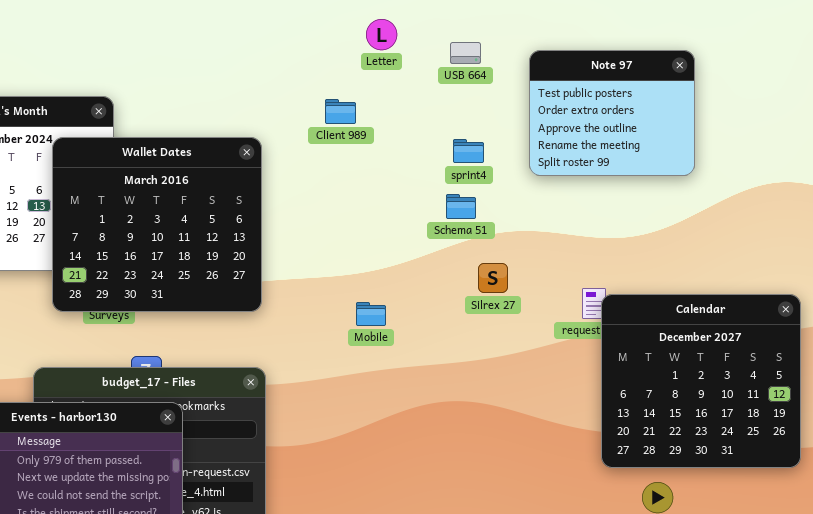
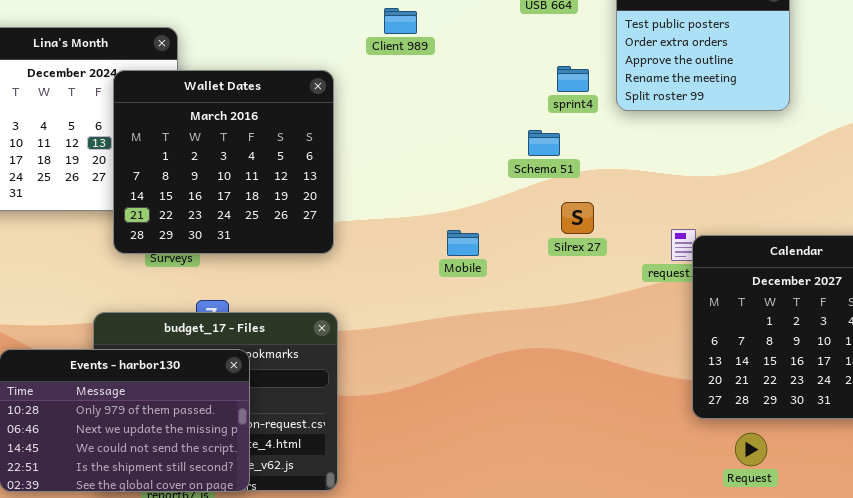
Client 989: [325,99,356,124] -> [384,8,417,34], moved
sprint4: [453,139,484,163] -> [557,66,589,92], moved
Mobile: [356,302,386,326] -> [447,230,479,256], moved

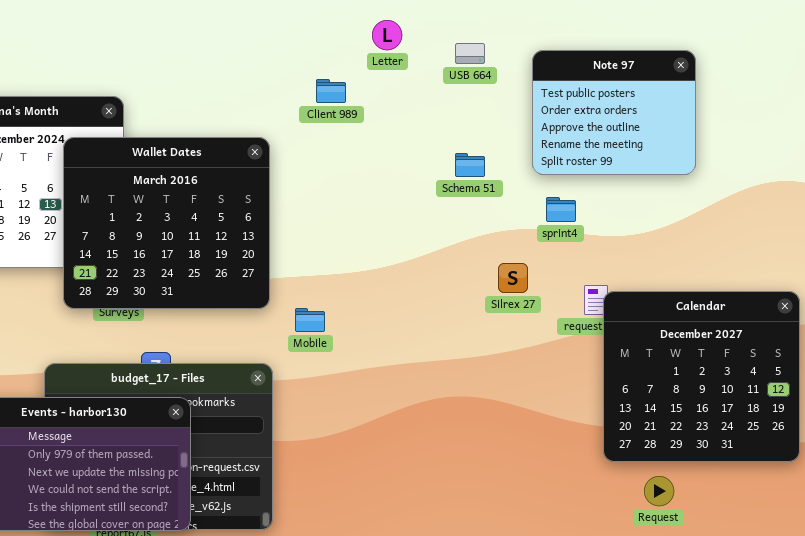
sprint4: [557,66,589,92] -> [546,197,576,222], moved
Schema 51: [528,130,560,156] -> [455,153,485,177], moved
Silrex 27: [561,202,594,234] -> [498,263,528,293], moved
Mobile: [447,230,479,256] -> [295,308,325,332], moved

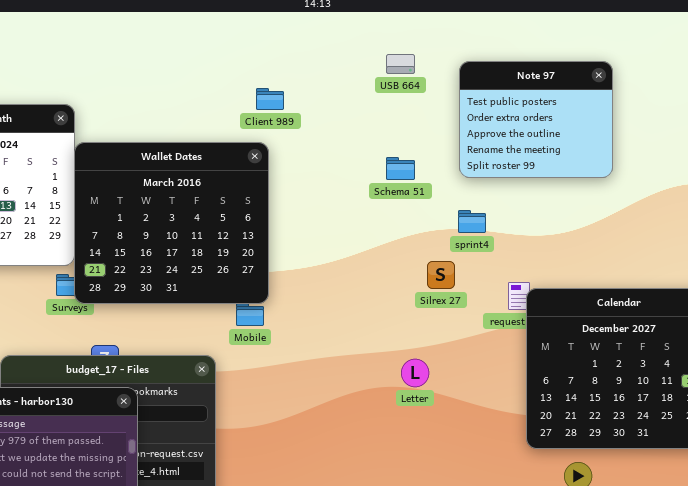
Letter: [372,20,402,50] -> [401,359,429,387], moved
Wallet Dates: [63,137,270,309] -> [74,142,269,304], moved
sprint4: [546,197,576,222] -> [458,210,486,233], moved

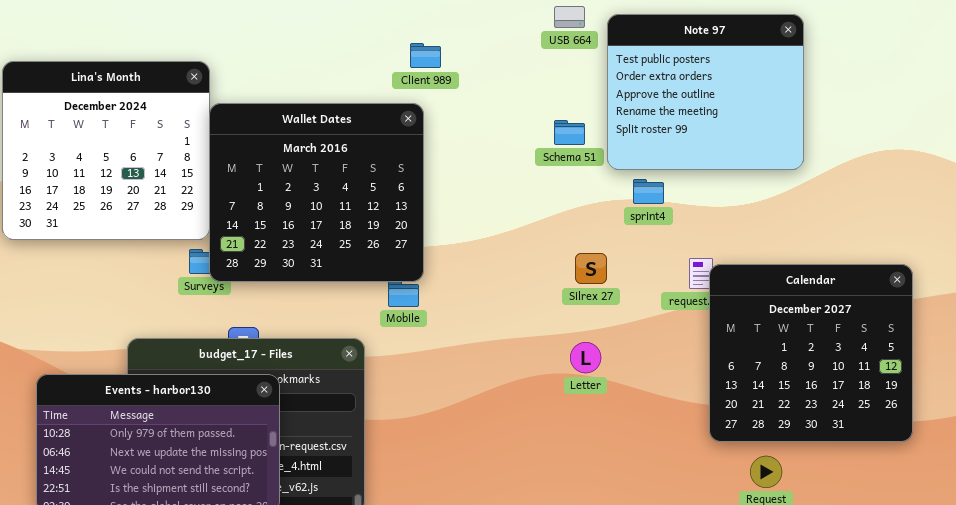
Note 97: [459,61,613,178] -> [607,14,804,170], resized
Silrex 27: [427,261,455,289] -> [575,253,607,284], moved

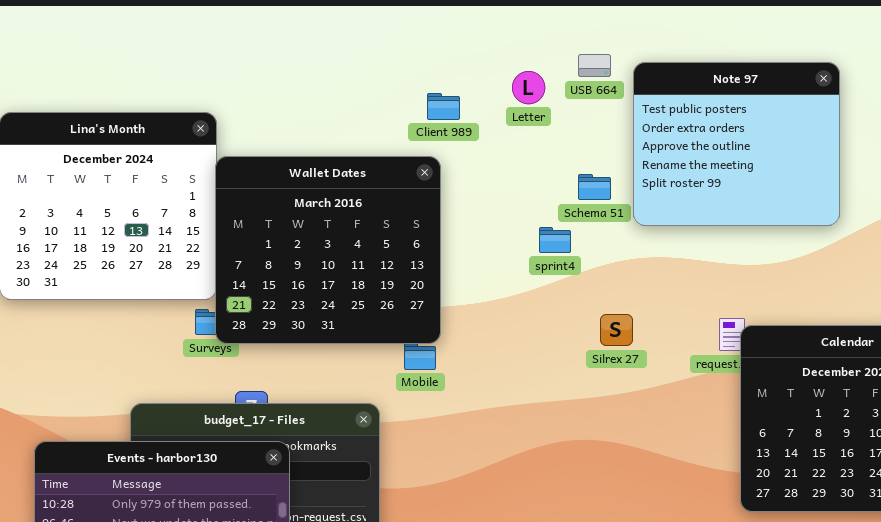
sprint4: [633,179,664,204] -> [539,227,571,253], moved
Letter: [570,342,601,373] -> [512,71,545,104], moved

